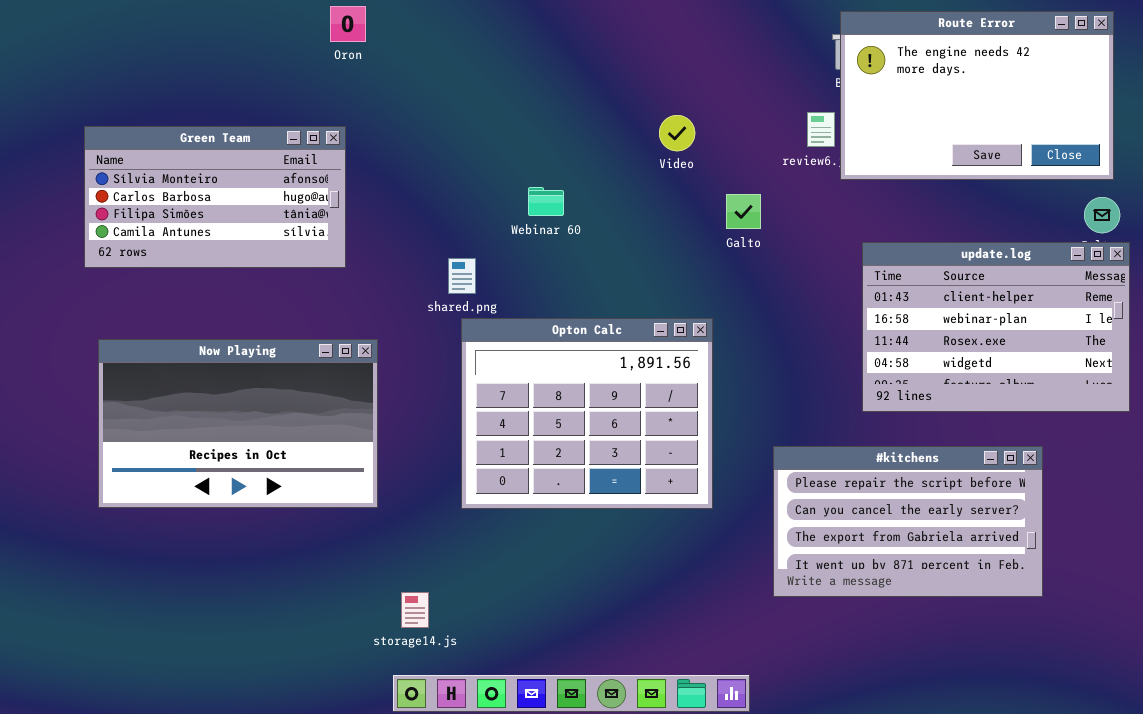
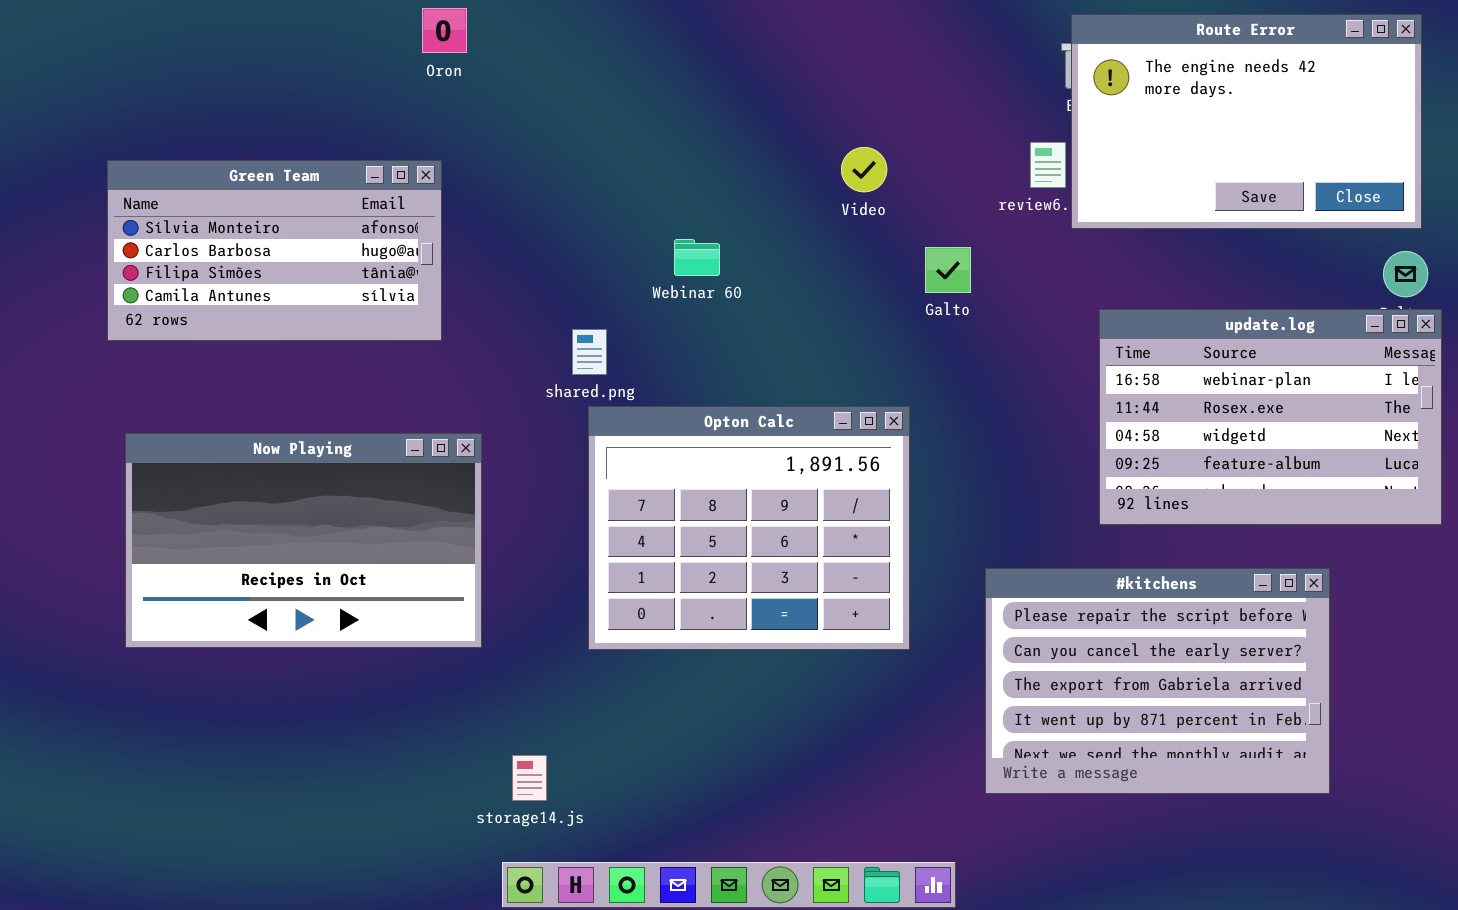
update.log: [862,242,1130,412] -> [1099,309,1442,525], scrolled down 1 row
#kitchens: [773,446,1043,597] -> [985,568,1330,794], resized

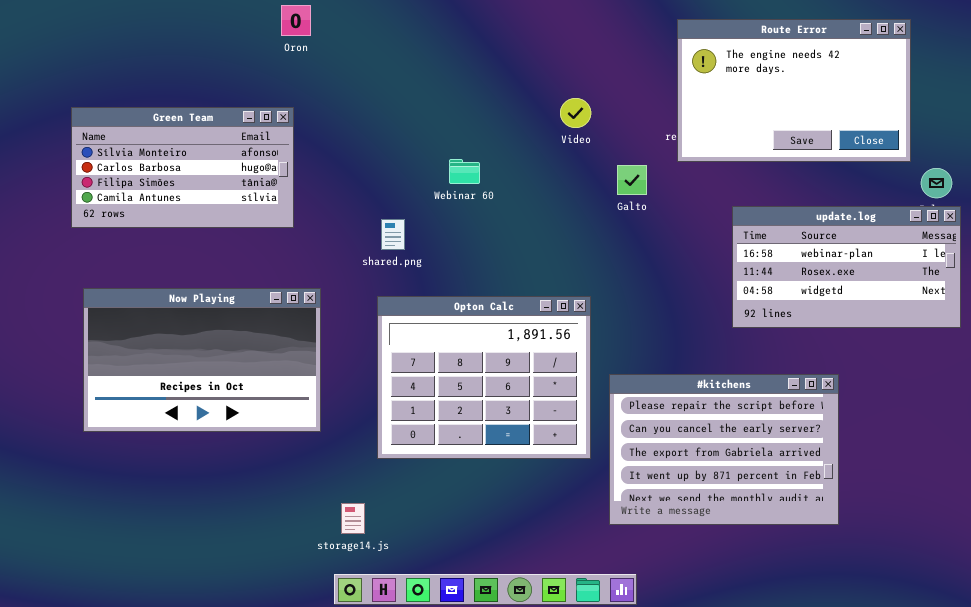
Route Error: [1071,14,1422,229] -> [677,19,911,162], moved
update.log: [1099,309,1442,525] -> [732,206,961,328], resized
Opton Calc: [588,406,910,650] -> [377,296,591,459], moved
#kitchens: [985,568,1330,794] -> [609,374,839,525], moved

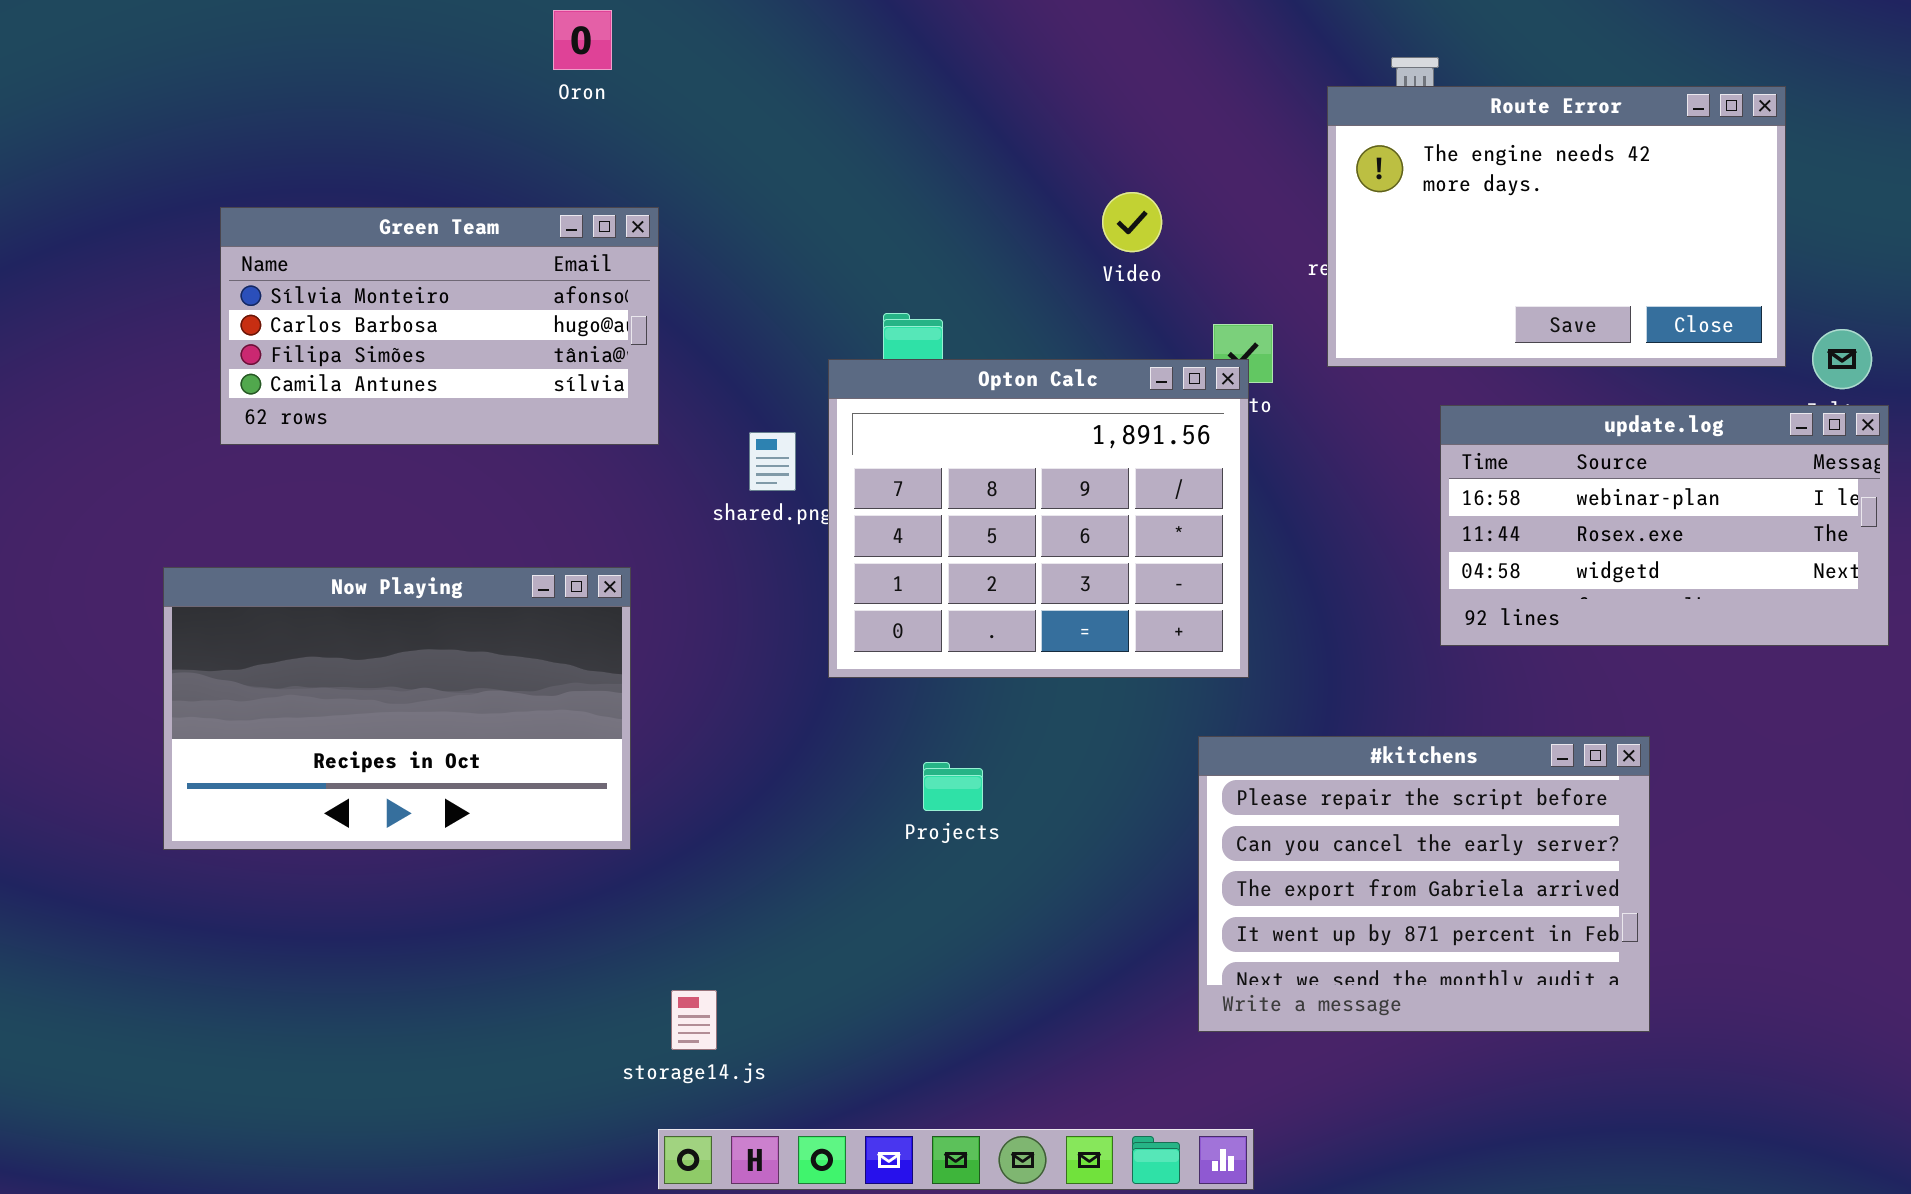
Route Error: [677,19,911,162] -> [1327,86,1786,367], moved
Green Team: [71,107,294,228] -> [220,207,659,445], moved
Opton Calc: [377,296,591,459] -> [828,359,1249,678], moved

